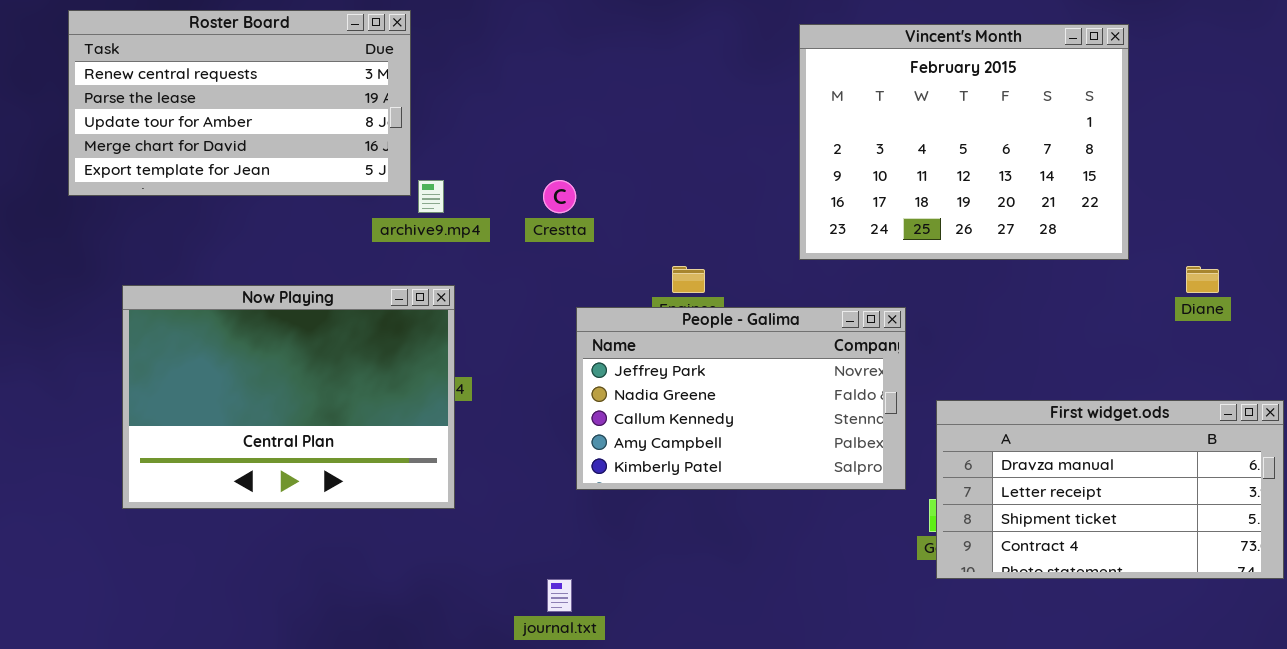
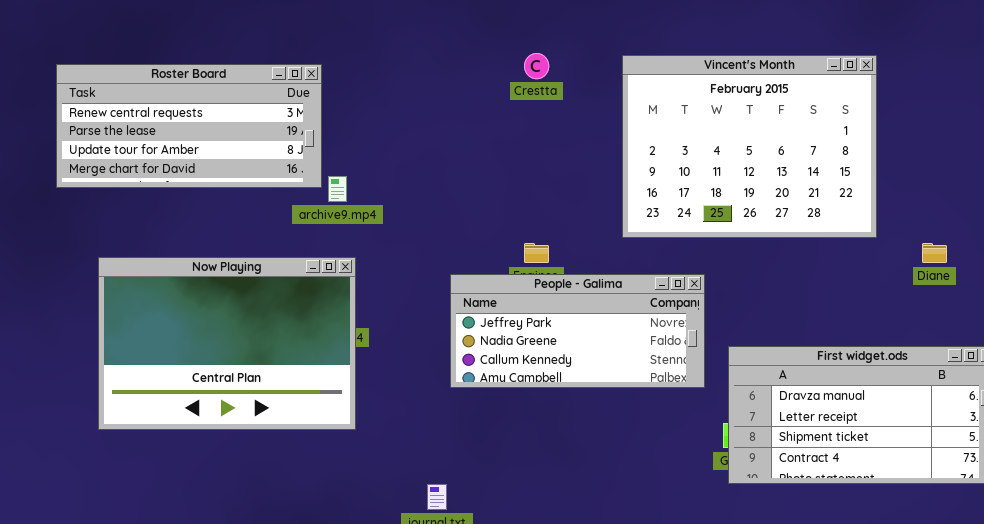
Roster Board: [68,10,411,196] -> [56,64,322,188], resized
Crestta: [543,180,576,213] -> [524,53,549,79], moved
People - Galima: [576,307,906,490] -> [450,274,705,388], resized

